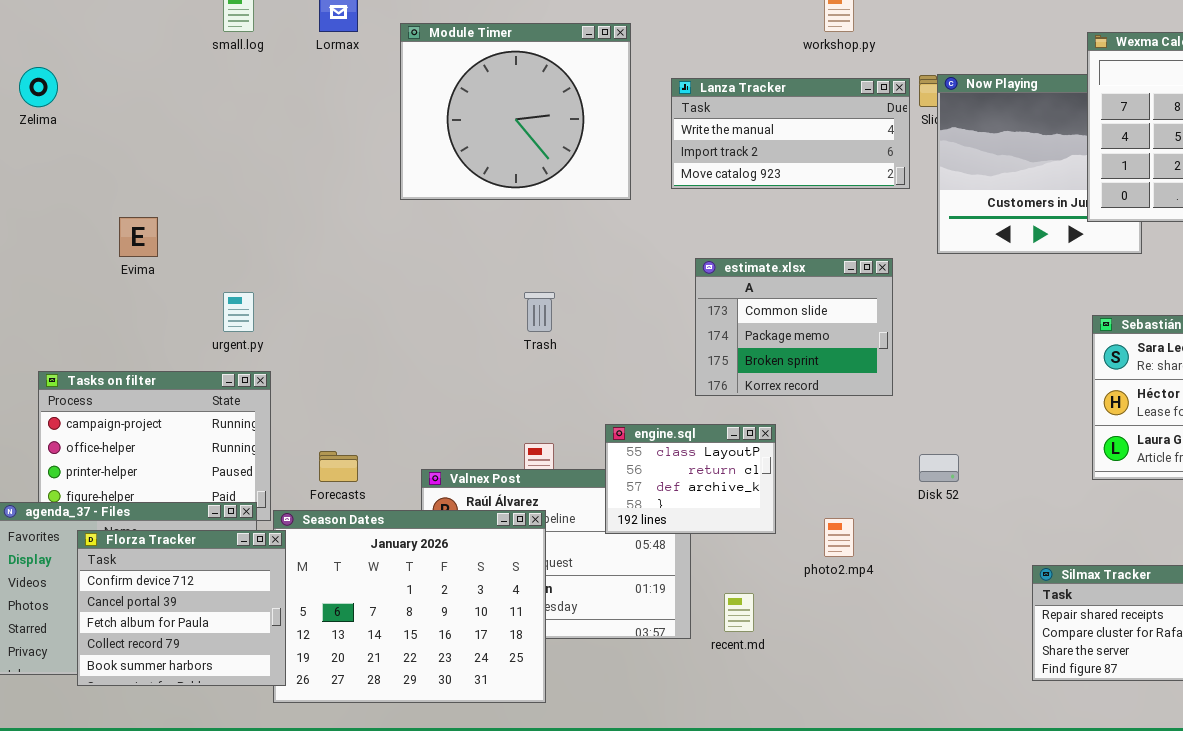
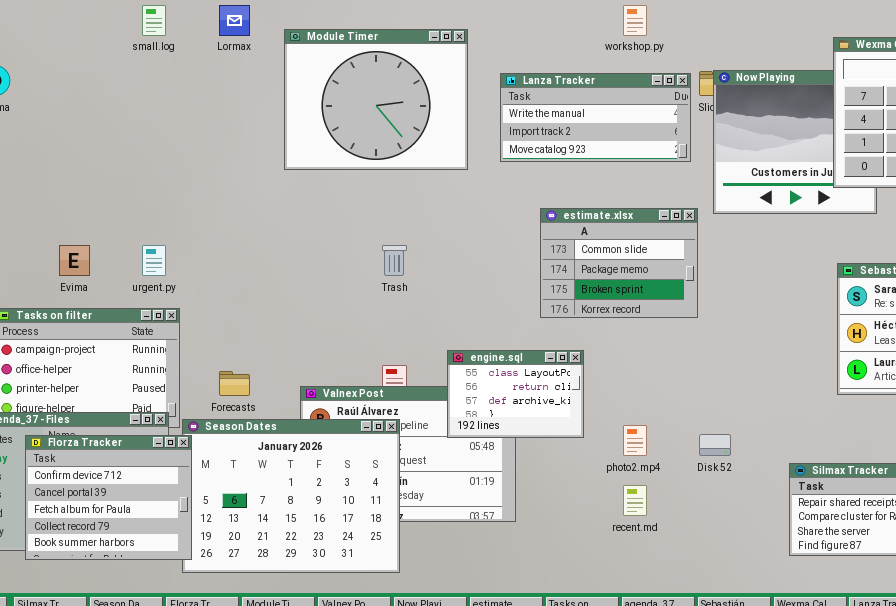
Evima: [119,217,158,257] -> [59,245,90,276], moved
estimate.xlsx: [695,258,893,396] -> [540,208,698,318], moved
Disk 52: [919,454,959,482] -> [699,434,731,456], moved
recent.md: [724,593,754,632] -> [623,485,647,516], moved

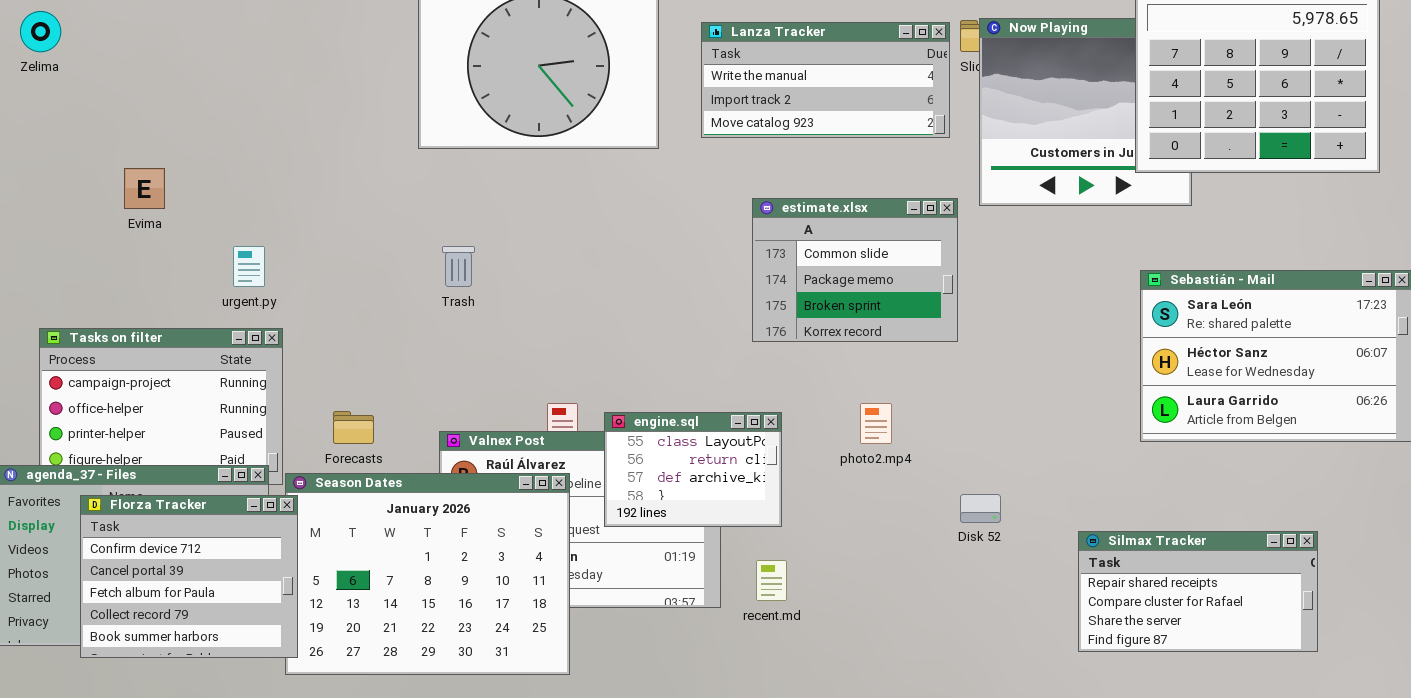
Evima: [59,245,90,276] -> [124,168,165,209], moved
Trash: [382,245,407,276] -> [442,246,475,287], moved
engine.sql: [447,350,584,438] -> [604,412,782,527], moved
photo2.mp4: [623,425,647,456] -> [860,403,892,444], moved
recent.md: [623,485,647,516] -> [756,560,787,601], moved

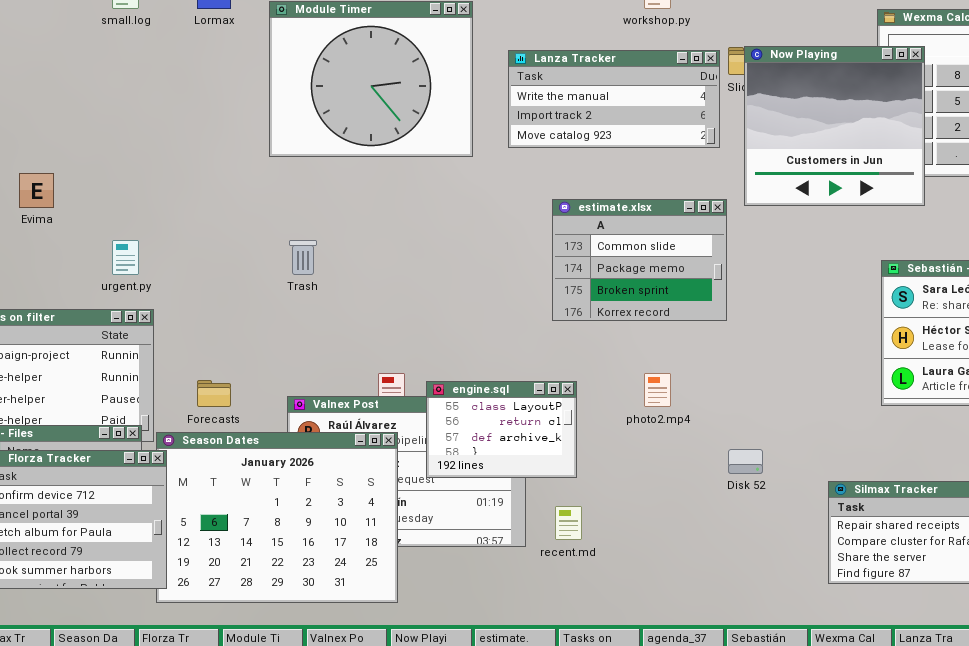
Now Playing: [979,18,1192,206] -> [744,46,925,206], raised

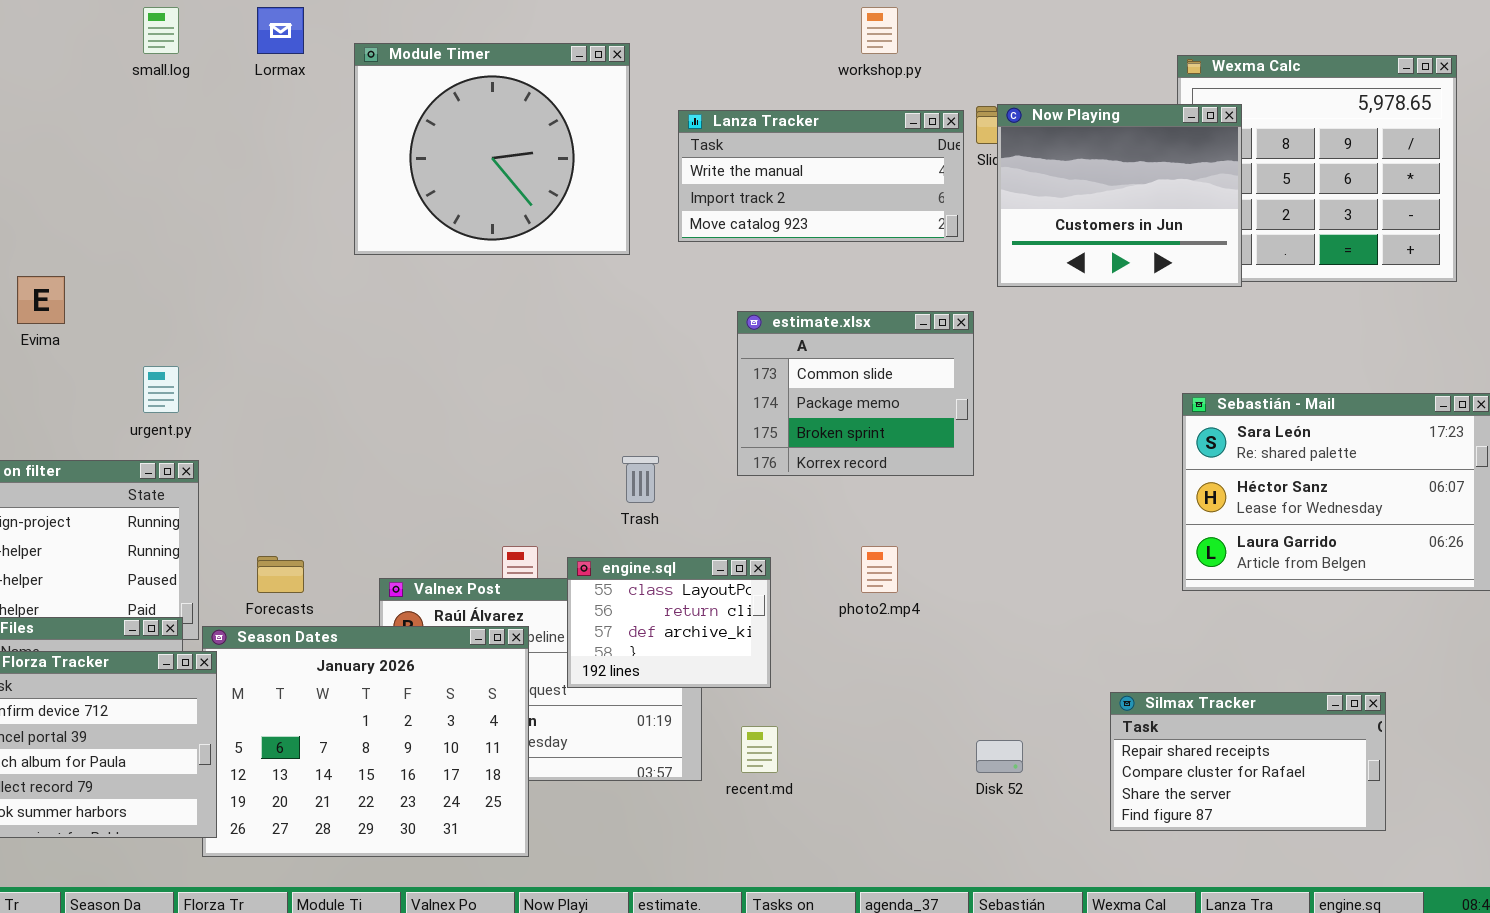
Now Playing: [744,46,925,206] -> [997,104,1242,287], resized
Trash: [289,240,317,275] -> [622,456,659,503], moved
Disk 52: [728,449,763,474] -> [976,740,1023,773], moved

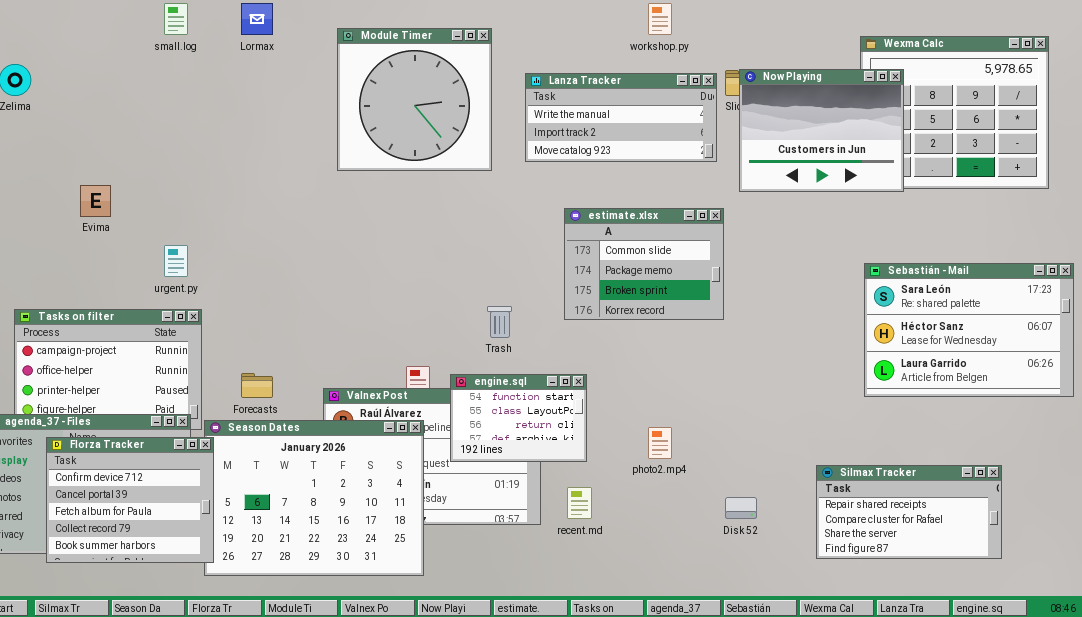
Module Timer: [354,43,630,255] -> [337,28,492,171], resized
photo2.mp4: [861,546,898,593] -> [648,427,672,459], moved
engine.sql: [567,557,771,688] -> [450,374,587,462], scrolled up 1 row

